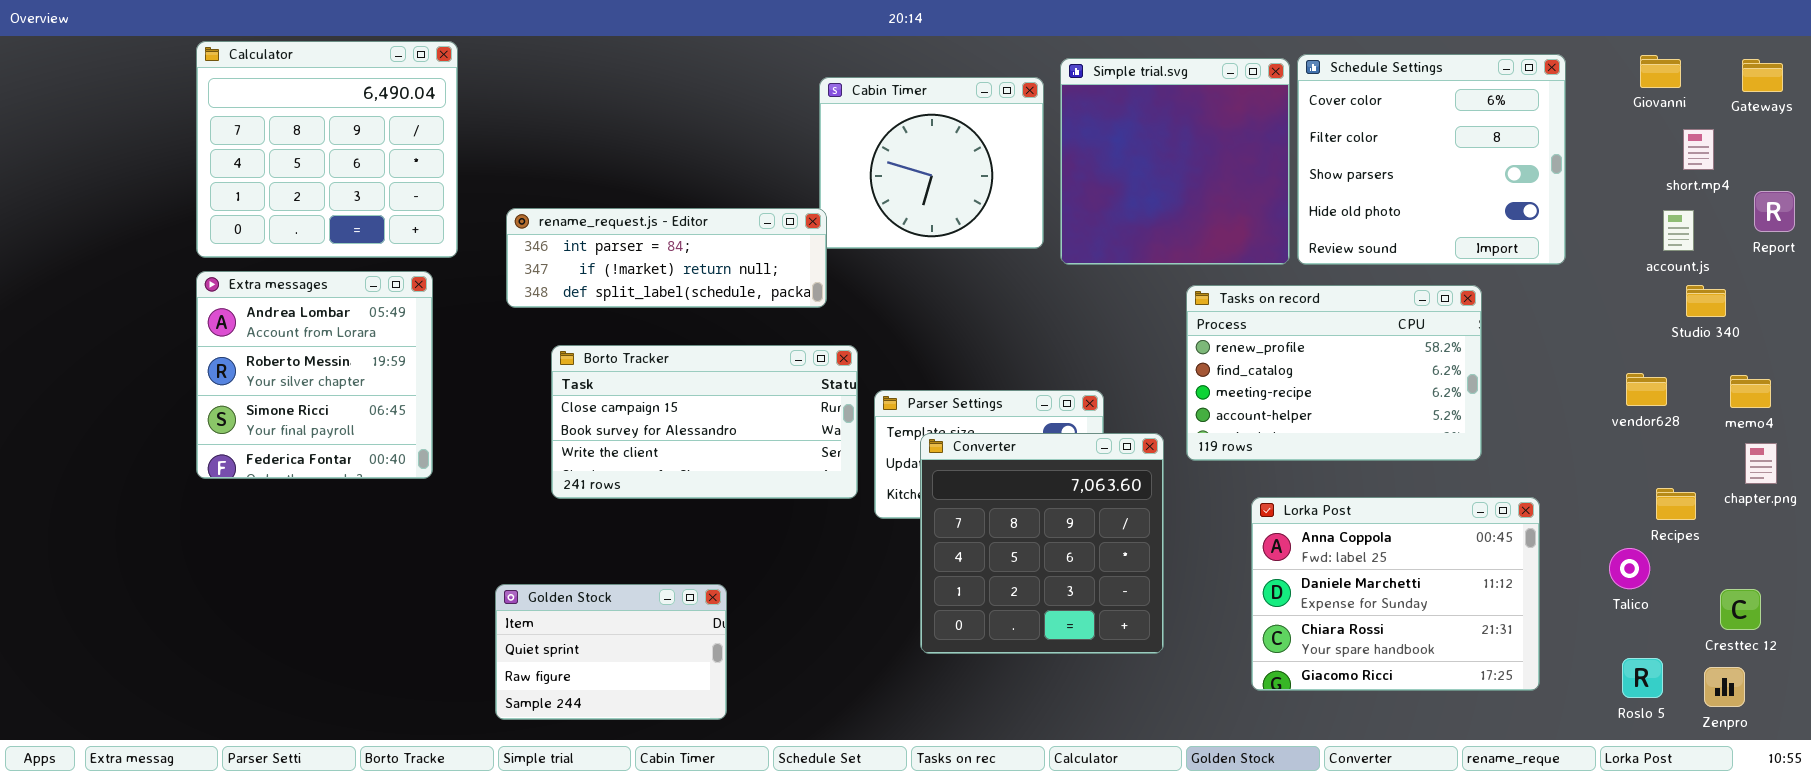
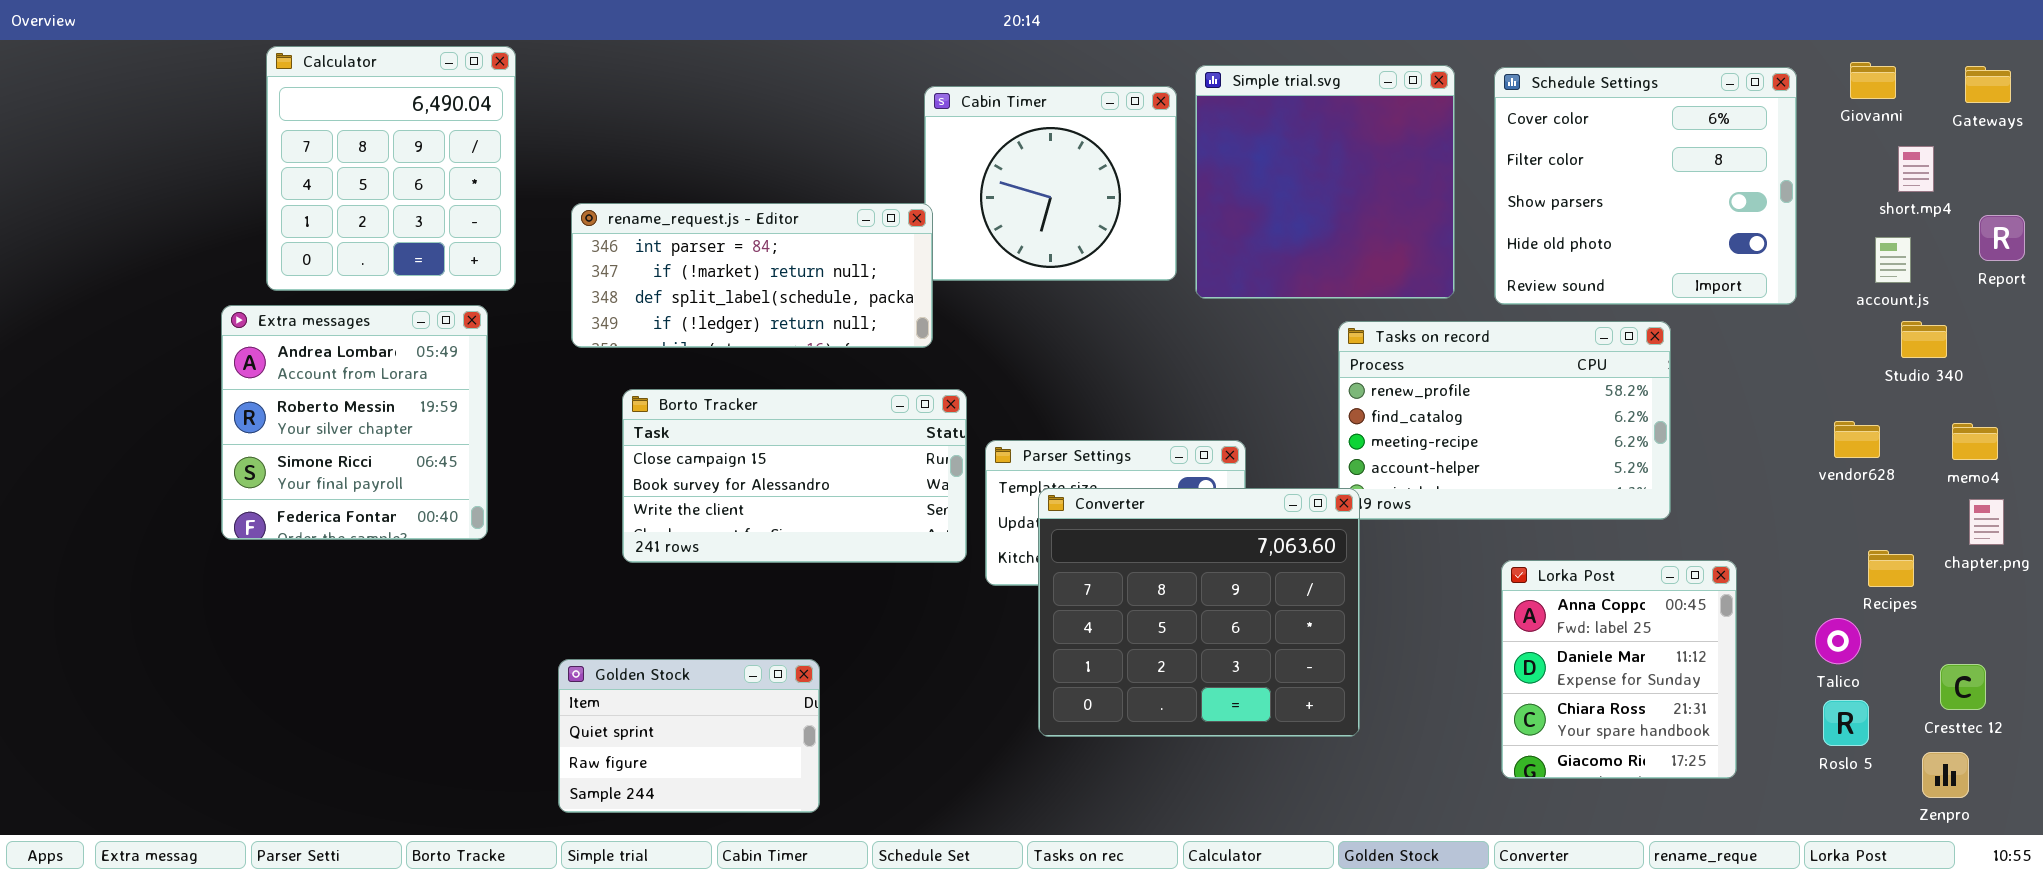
Calculator: [196,41,458,258] -> [266,46,516,291], resized
Schedule Settings: [1297,54,1566,265] -> [1494,67,1797,305], moved
rename_request.js - Editor: [506,208,827,308] -> [571,203,933,348], resized
Converter: [920,433,1164,654] -> [1038,488,1360,737], resized
Lorka Post: [1251,497,1540,691] -> [1501,560,1737,779], resized
Roslo 5: [1622,658,1663,698] -> [1823,700,1869,746], moved

